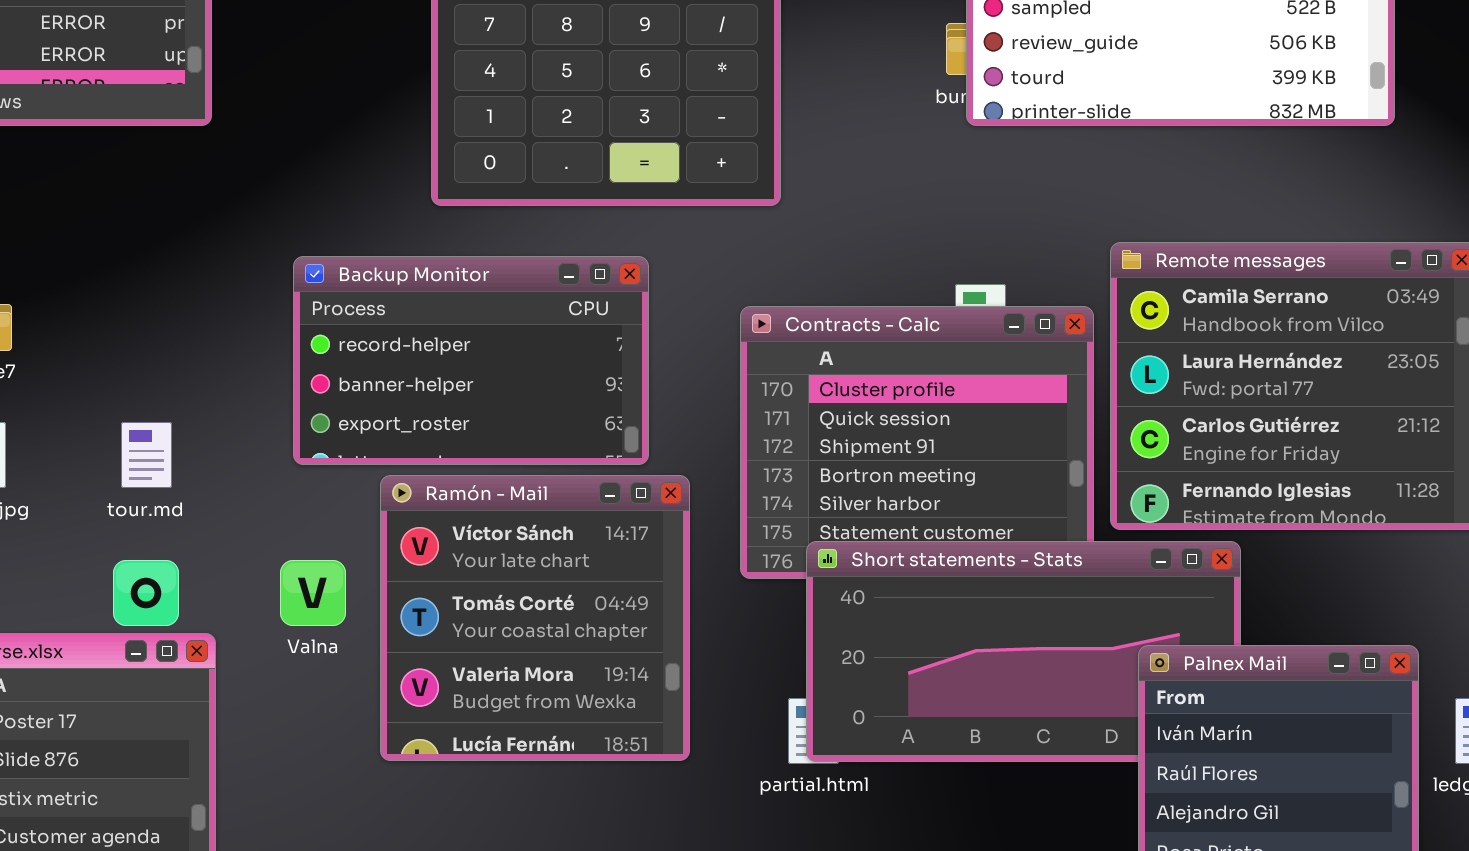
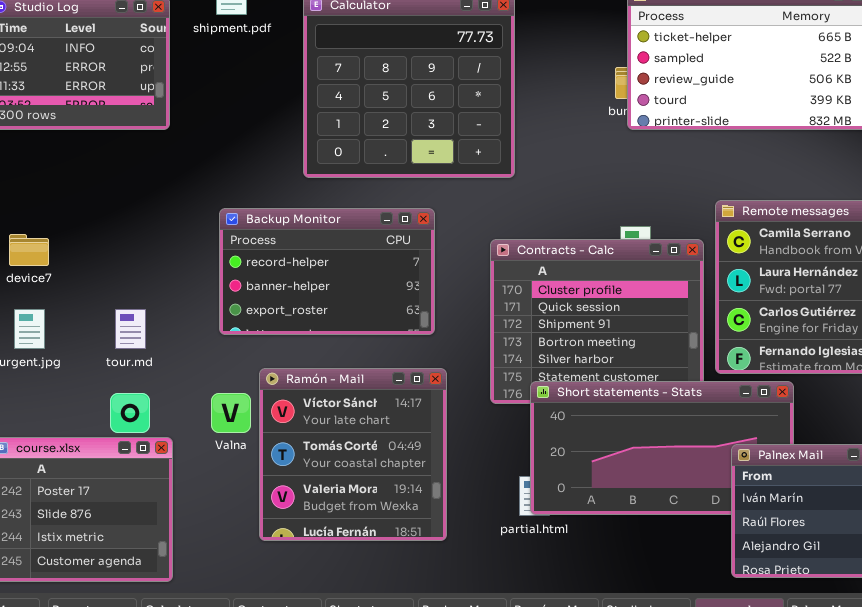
Ramón - Mail: [380,475,690,761] -> [259,368,447,541], moved

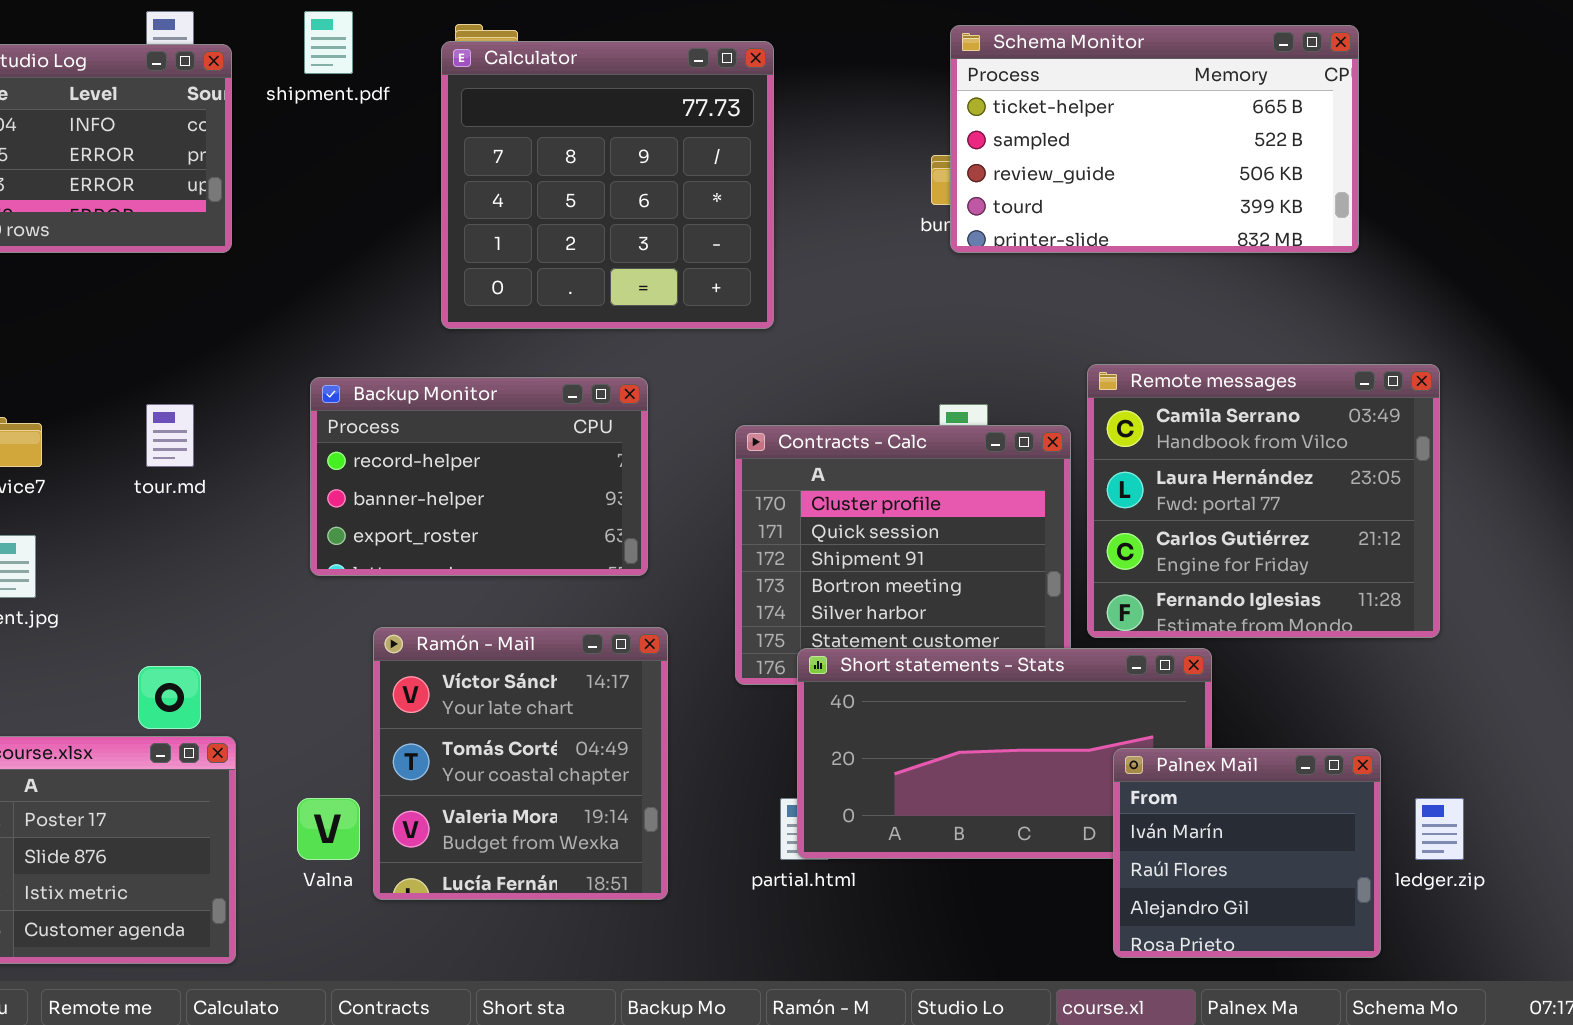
tour.md: [115,309,146,349] -> [146,404,194,467], moved
Valna: [211,393,251,433] -> [297,798,360,860], moved

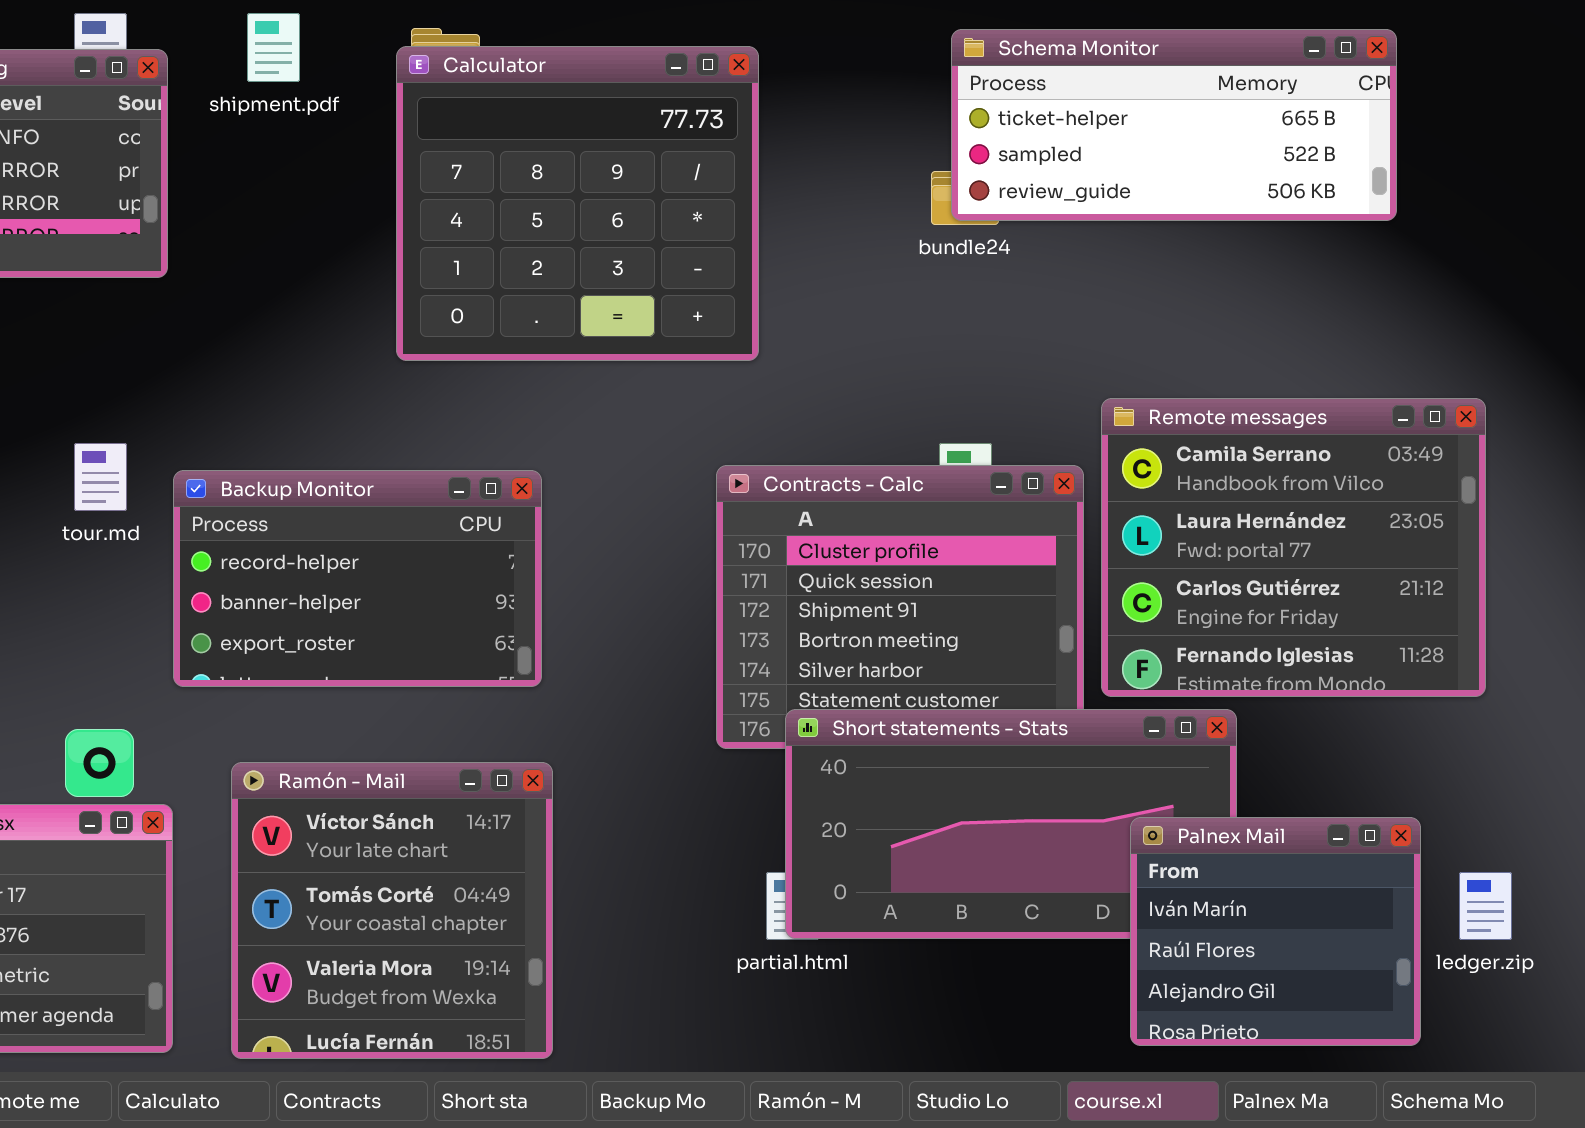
Schema Monitor: [950,25,1359,253] -> [951,29,1397,221], resized
Backup Monitor: [310,377,648,576] -> [173,470,542,687], moved
Ramón - Mail: [373,627,668,900] -> [231,762,553,1059], moved

